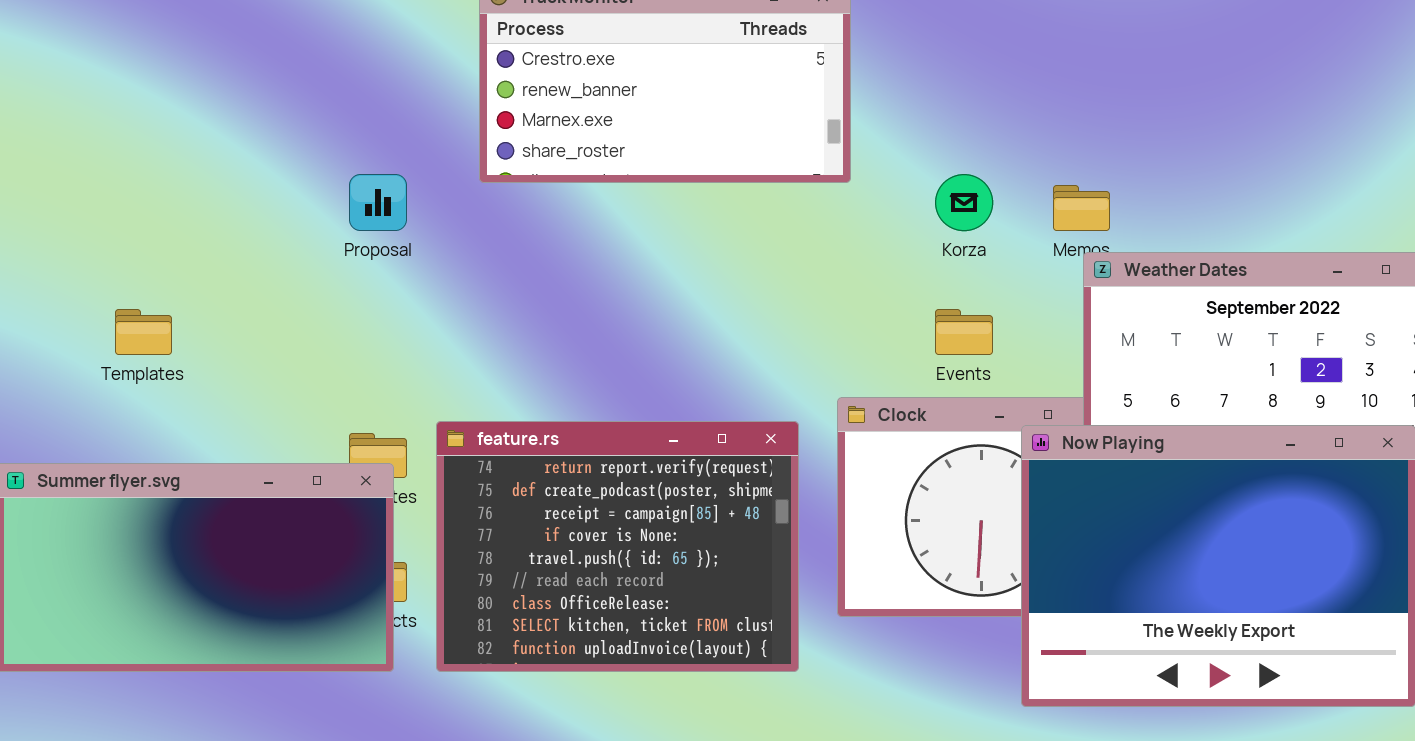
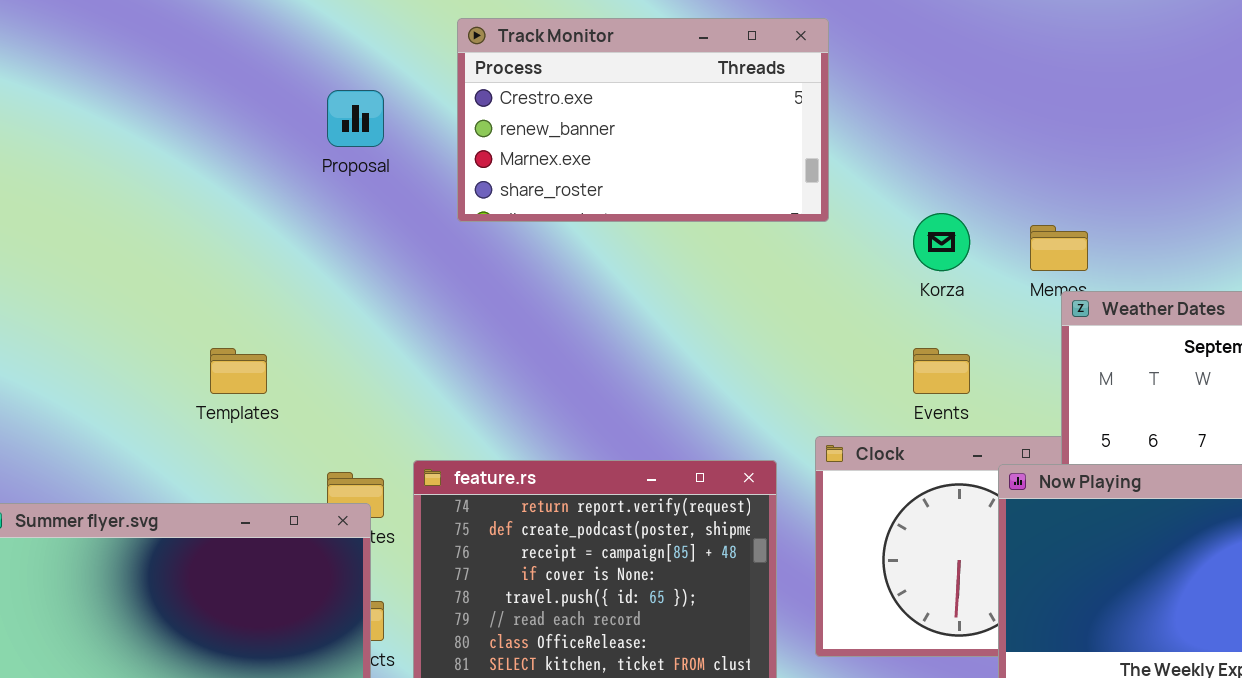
Proposal: [349,174,407,231] -> [327,90,384,147], moved
Templates: [115,309,172,355] -> [210,348,267,394], moved

